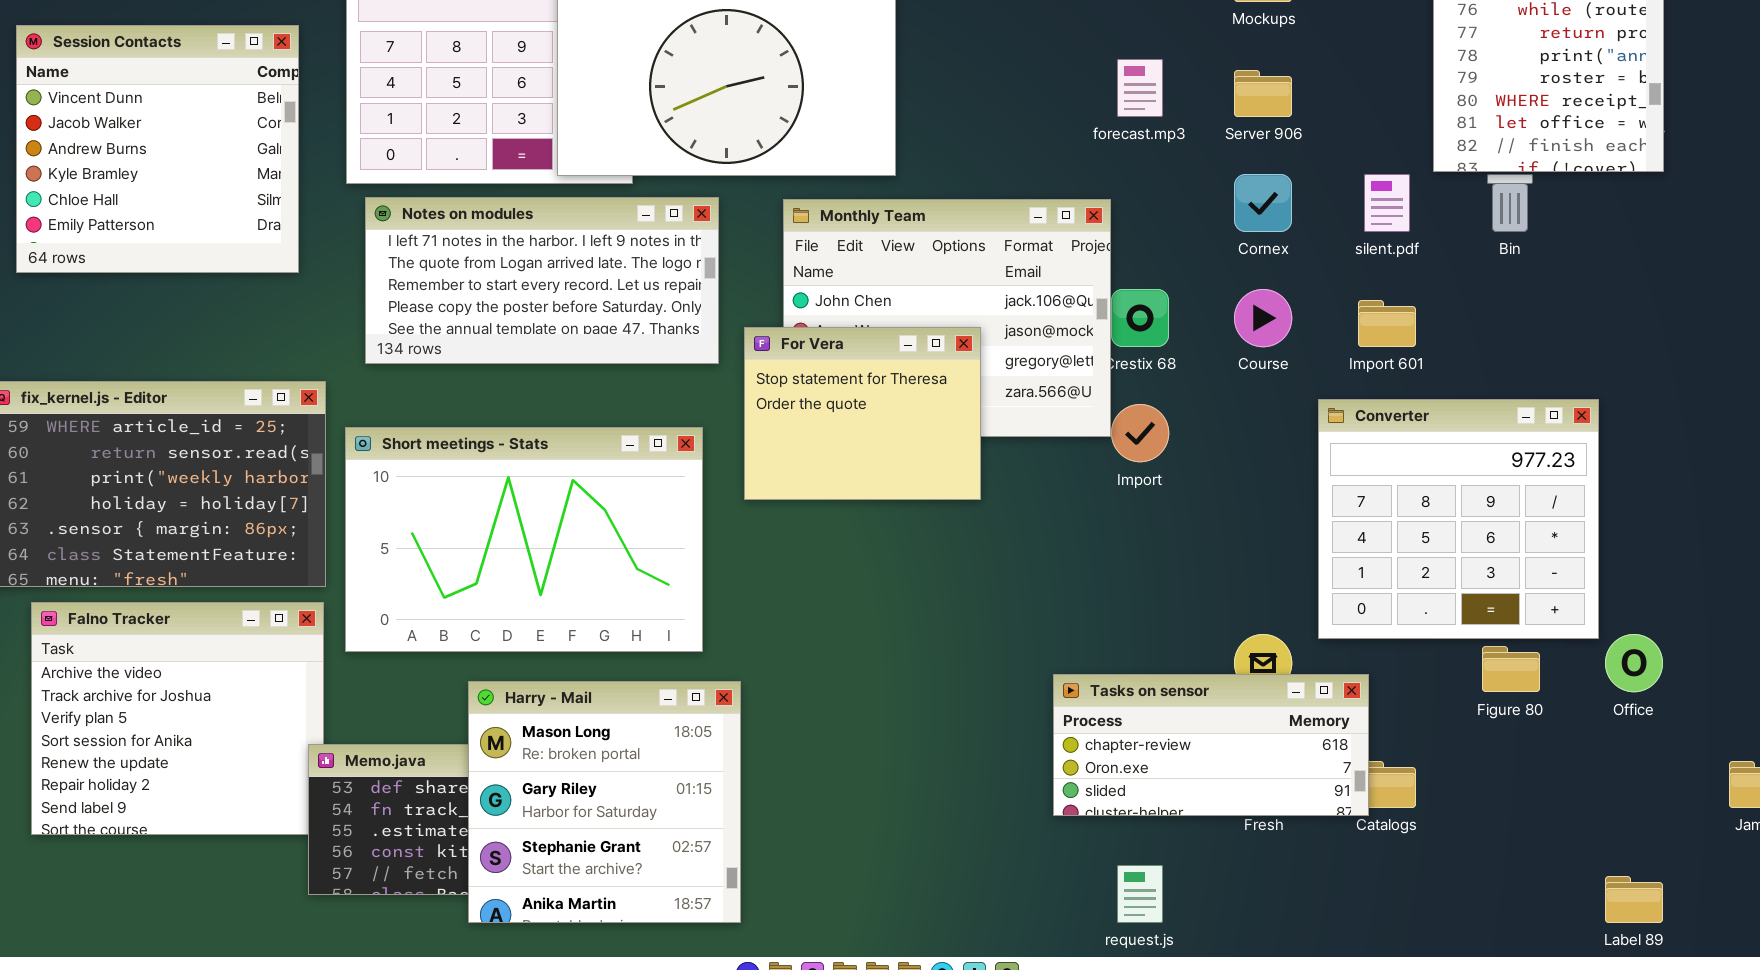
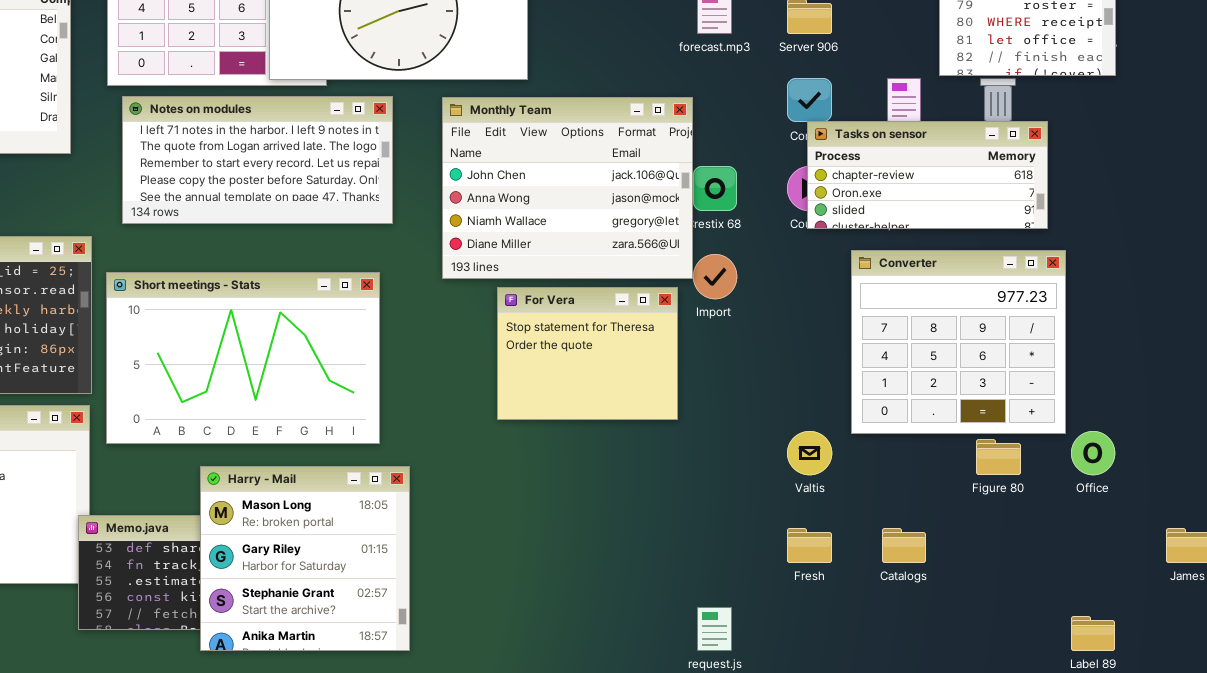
For Vera: [744,327,981,500] -> [497,287,678,420], moved
Tasks on sensor: [1053,674,1369,816] -> [807,121,1048,229], moved

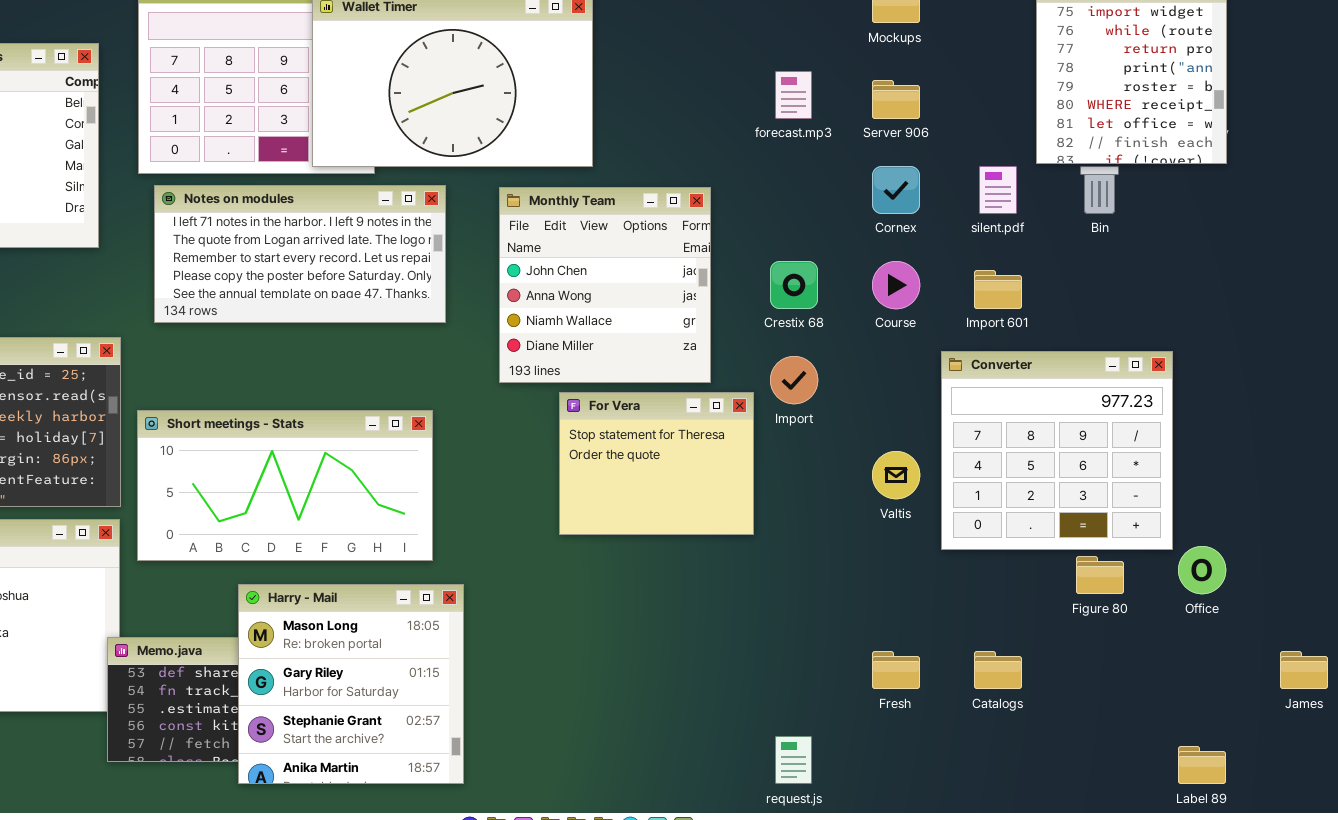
Monthly Team: [442,97,693,279] -> [499,187,711,383], resized
Tasks on sensor: [807,121,1048,229] -> none, closed
Short meetings - Stats: [106,272,380,444] -> [137,410,433,561], resized
Valtis: [787,431,832,475] -> [872,451,920,499], moved

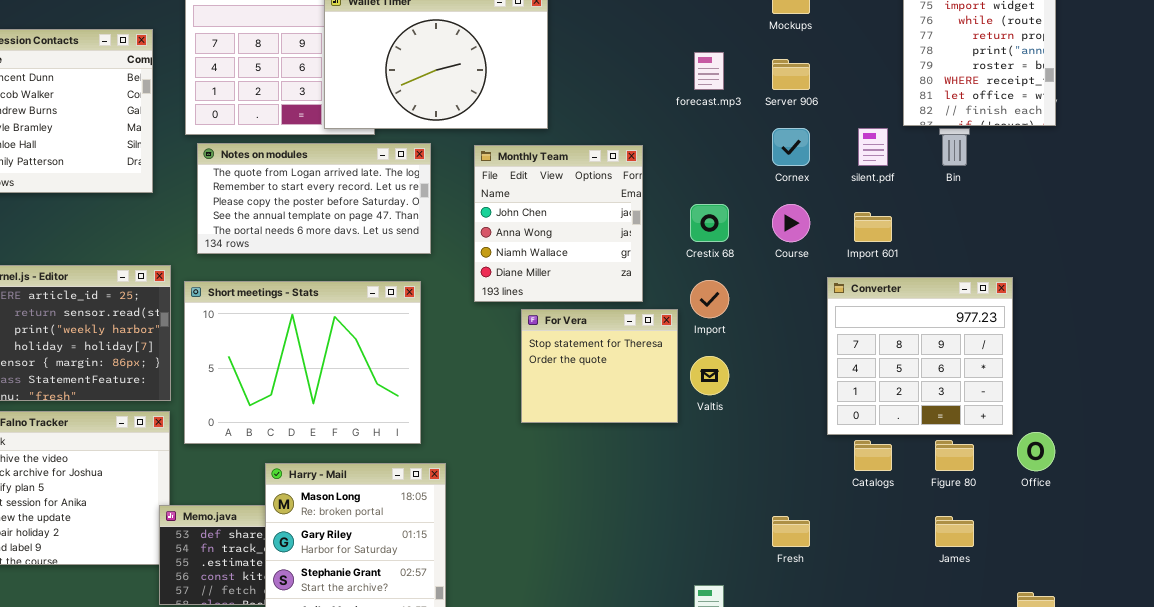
Notes on modules: [154,185,446,323] -> [197,143,431,254], scrolled down 1 row
Short meetings - Stats: [137,410,433,561] -> [184,281,421,444], resized
Valtis: [872,451,920,499] -> [690,356,729,395], moved
Catalogs: [974,651,1022,689] -> [854,440,892,471], moved
James: [1280,651,1328,689] -> [935,516,974,547], moved

